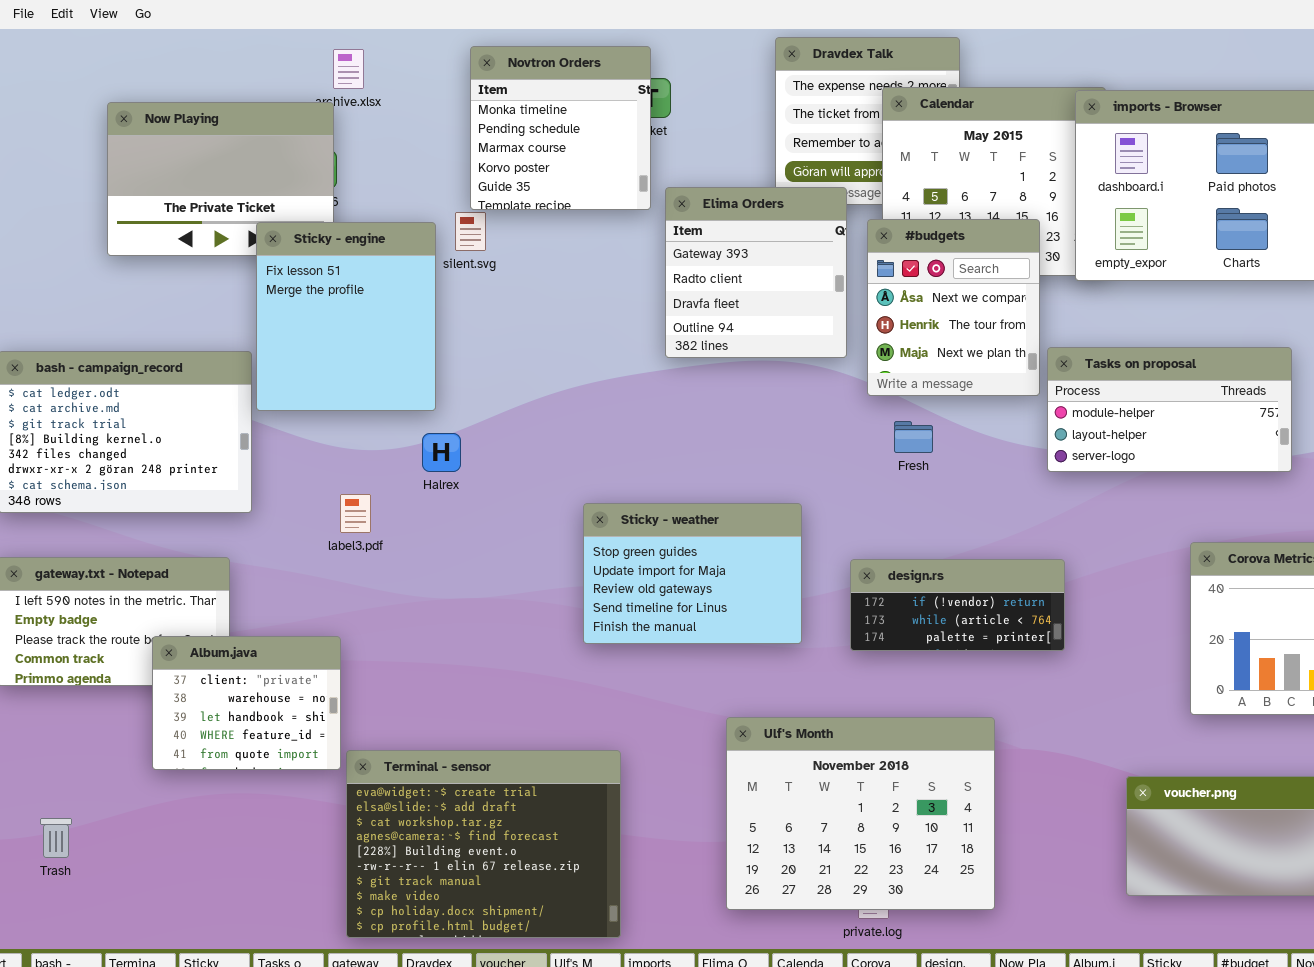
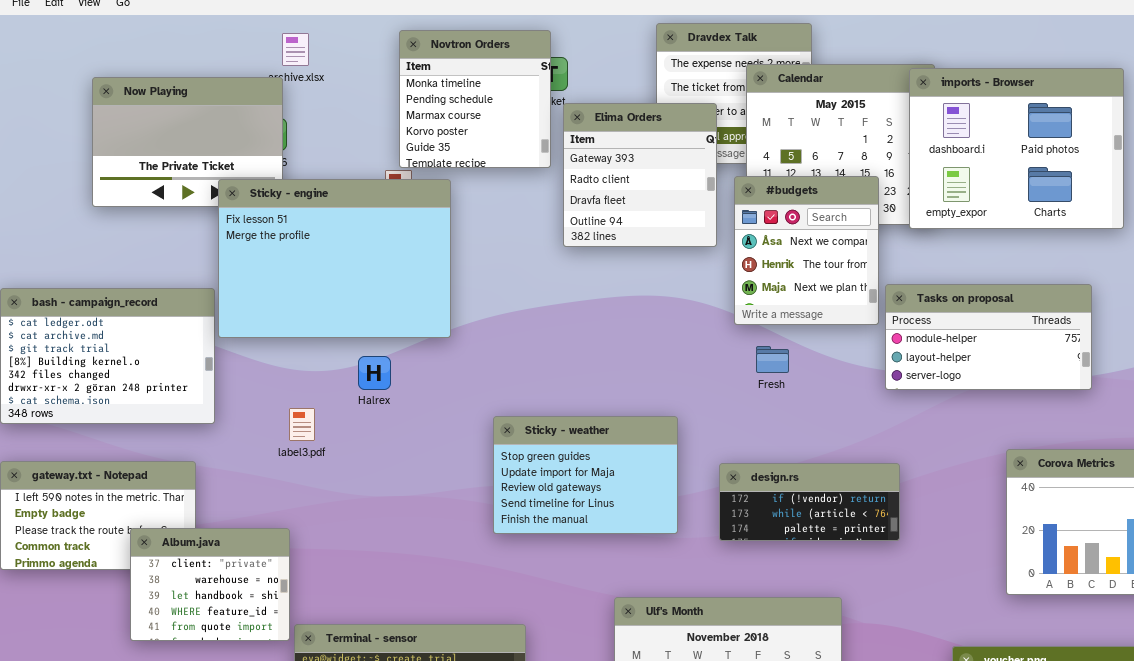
Elima Orders: [665,187,847,358] -> [563,103,717,247], moved
Sticky - engine: [256,222,436,411] -> [218,179,451,338], resized

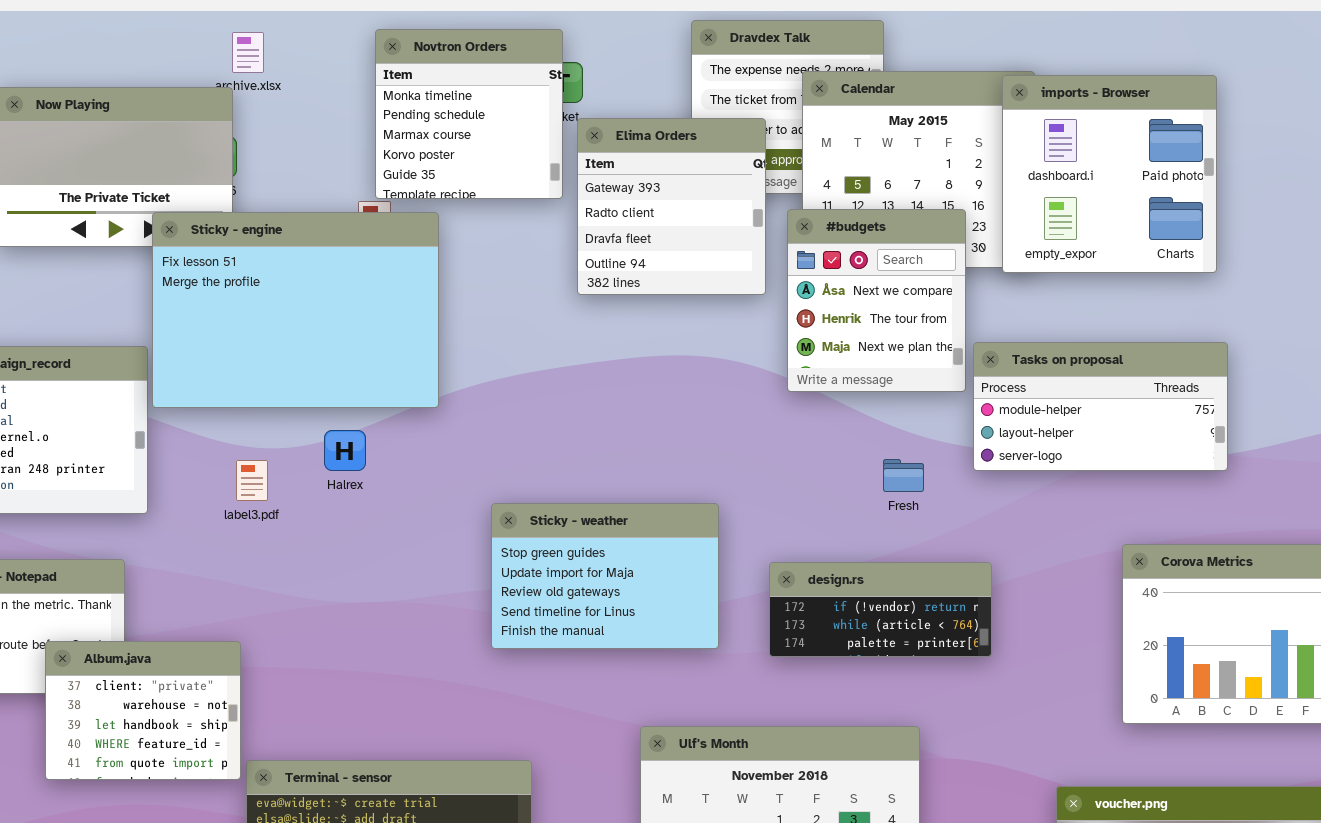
imports - Browser: [909,68,1124,229] -> [1002,75,1217,273], resized
Fresh: [756,346,789,373] -> [883,459,924,492], moved
label3.pdf: [289,408,315,441] -> [236,460,268,501], moved

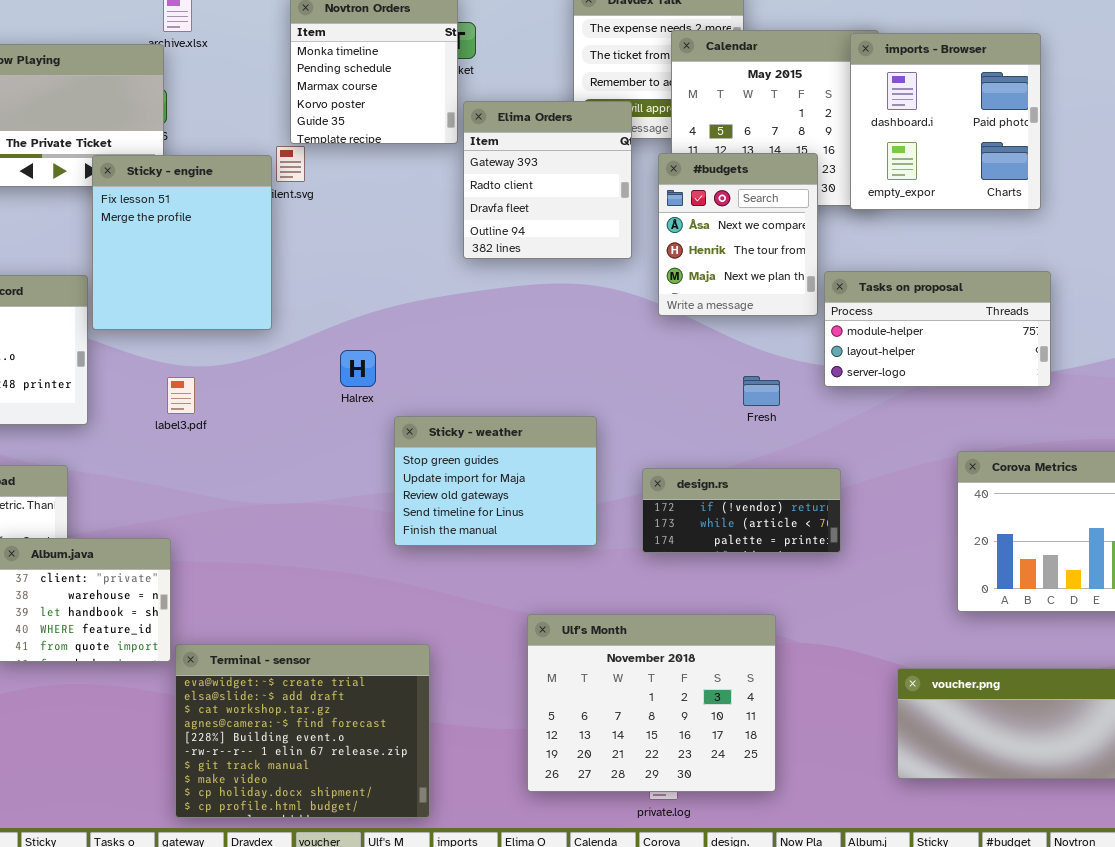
Elima Orders: [577,118,766,295] -> [463,101,632,259], moved
Sticky - engine: [152,212,439,408] -> [92,155,272,330], resized
Halrex: [324,430,366,471] -> [340,350,376,387], moved

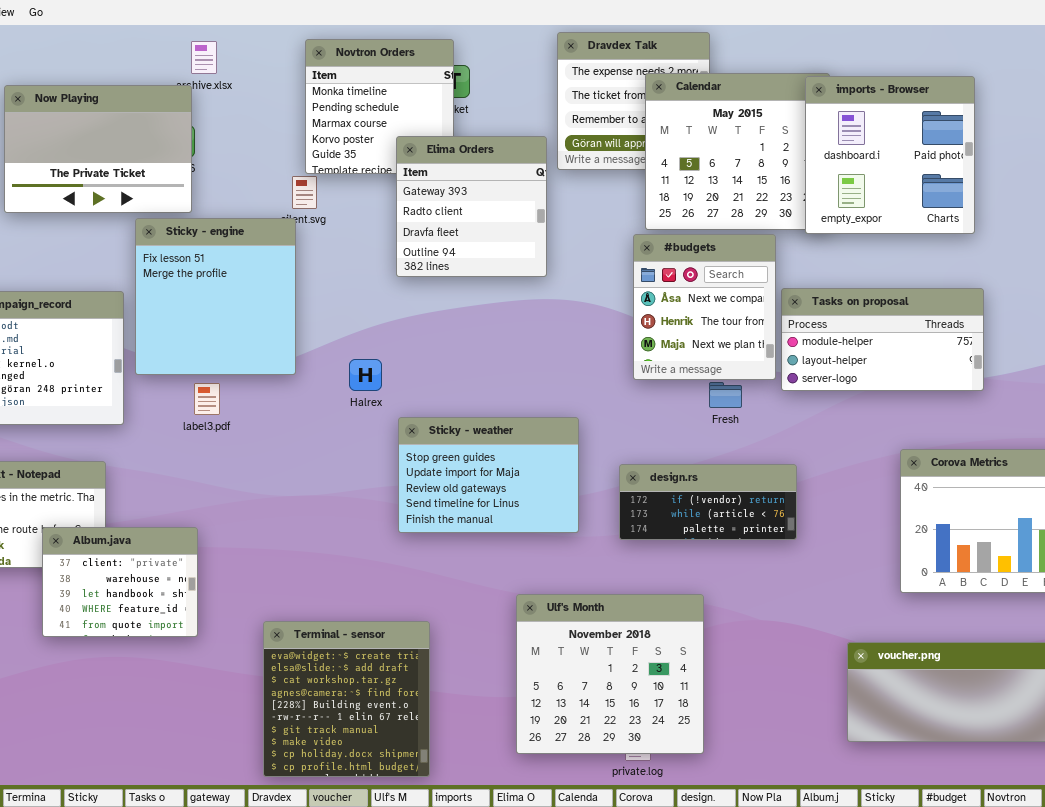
Elima Orders: [463,101,632,259] -> [396,136,547,277], moved
#budgets: [658,153,818,316] -> [633,234,776,380], moved
Sticky - engine: [92,155,272,330] -> [135,218,296,375], moved
Ulf's Month: [527,614,776,792] -> [516,594,704,754], resized
Terminal - sensor: [175,644,430,818] -> [263,621,430,777], resized

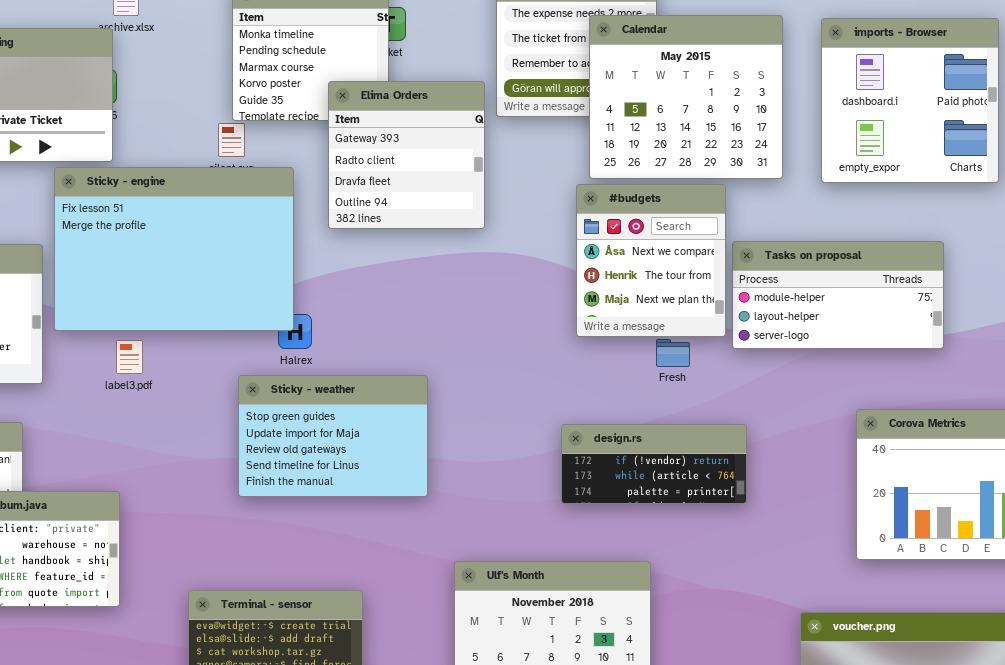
imports - Browser: [805,76,975,234] -> [821,18,999,183], moved
Sticky - engine: [135,218,296,375] -> [54,167,294,331], resized
Sticky - weather: [398,417,579,533] -> [238,375,428,497], moved

